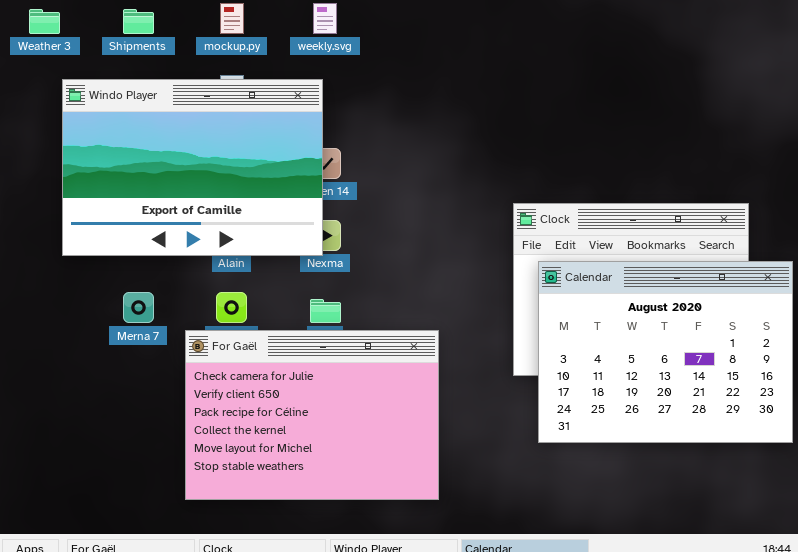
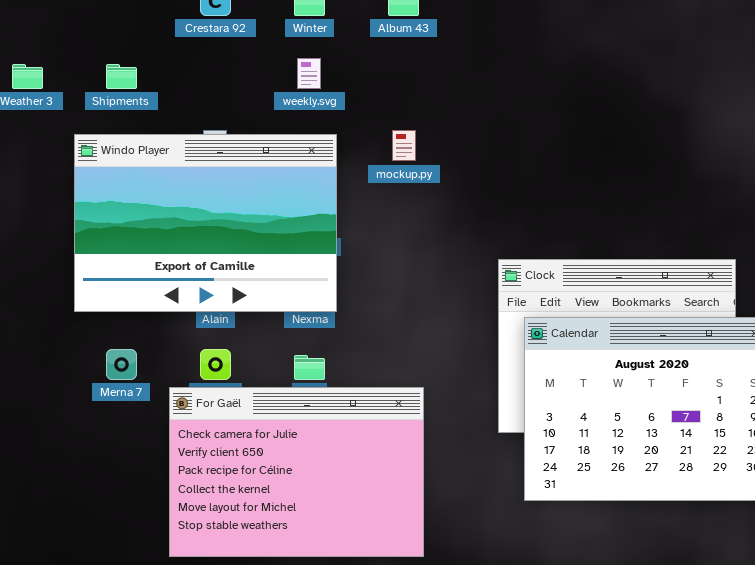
mockup.py: [220,3,244,34] -> [392,130,416,161], moved
Windo Player: [62,79,323,256] -> [74,134,337,312], moved

